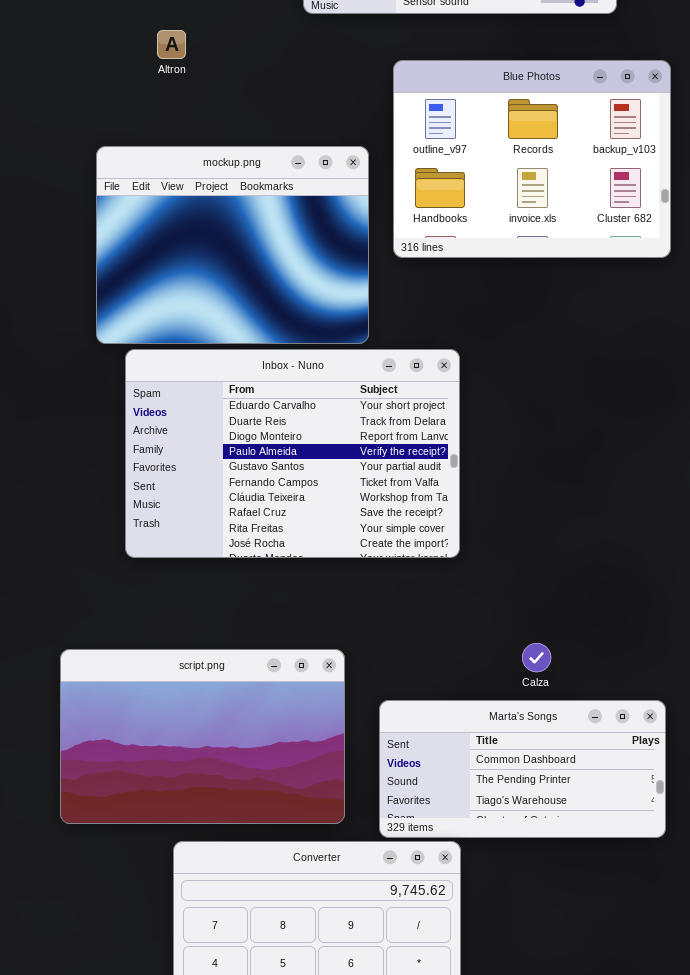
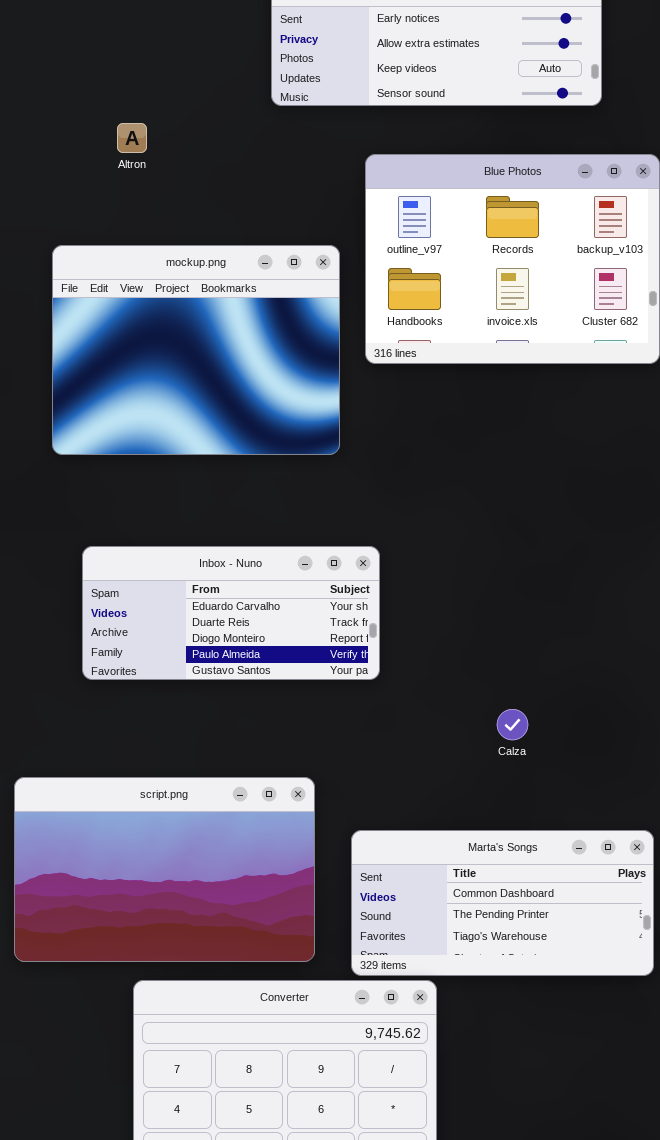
Inbox - Nuno: [125,349,460,558] -> [82,546,380,680], resized
Calza: [522,643,551,672] -> [497,709,528,740], moved

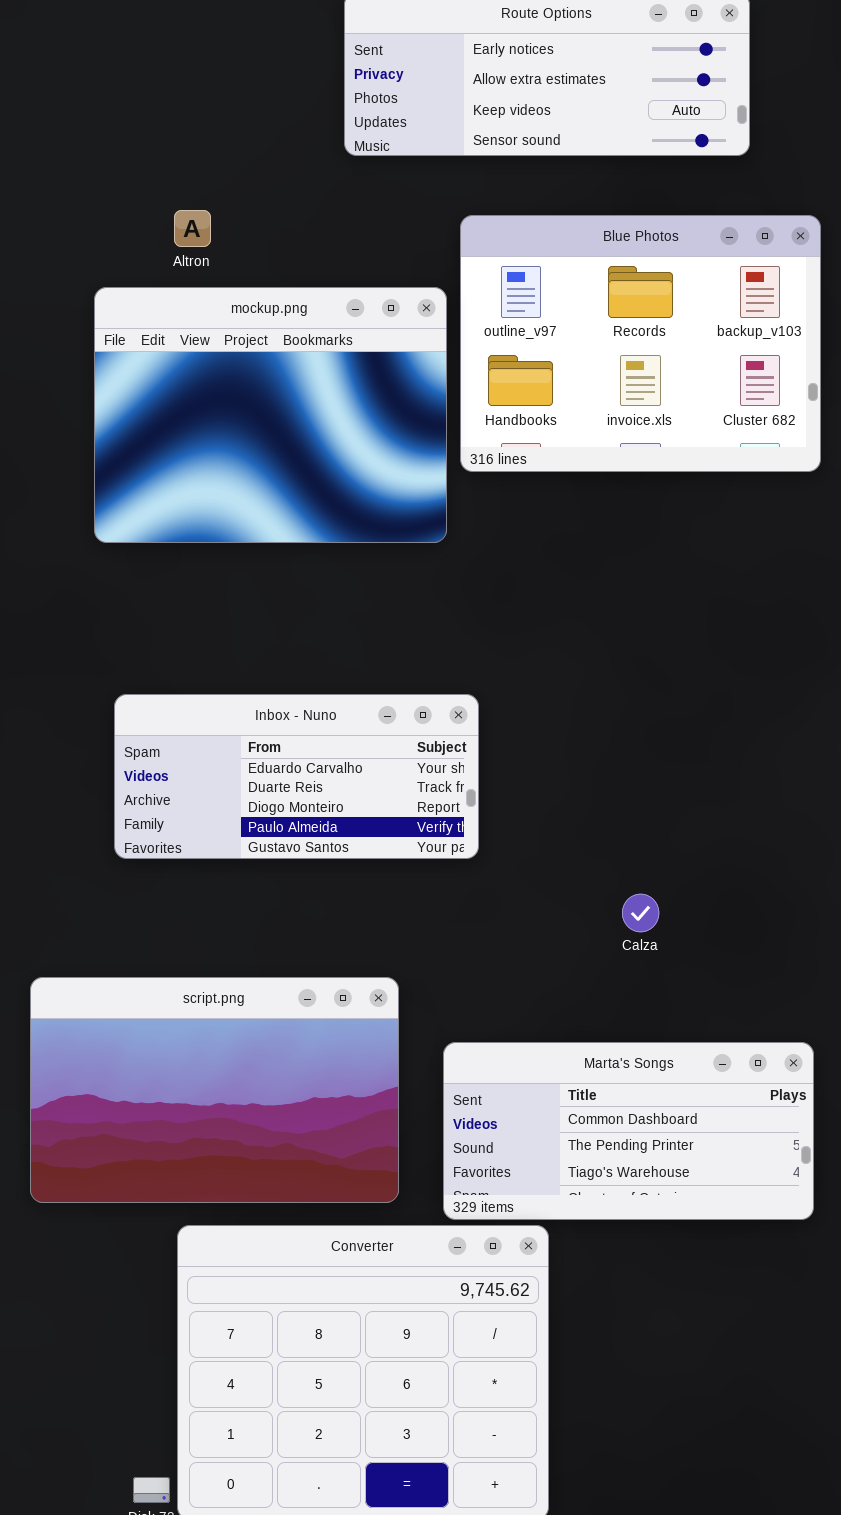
Altron: [117,123,147,153] -> [174,210,211,247], moved
mockup.png: [52,245,340,455] -> [94,287,447,543], moved

